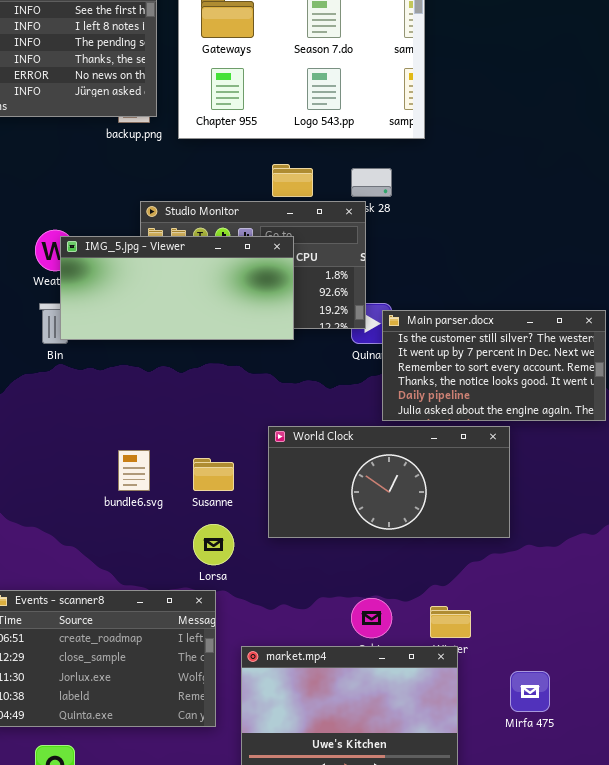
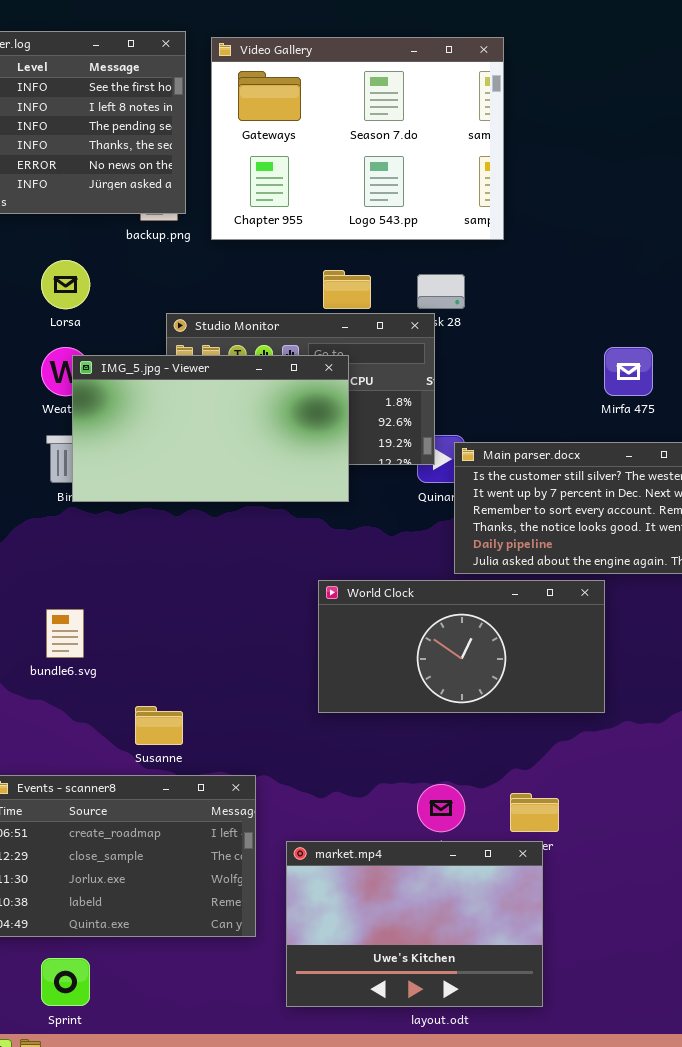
IMG_5.jpg - Viewer: [60,236,294,340] -> [72,355,349,502], resized
bundle6.svg: [118,450,150,491] -> [46,609,84,658], moved
Susanne: [193,458,234,491] -> [135,706,183,745], moved
Lorsa: [193,524,234,565] -> [41,260,90,309], moved
Mirfa 475: [510,671,550,712] -> [604,347,653,396], moved

